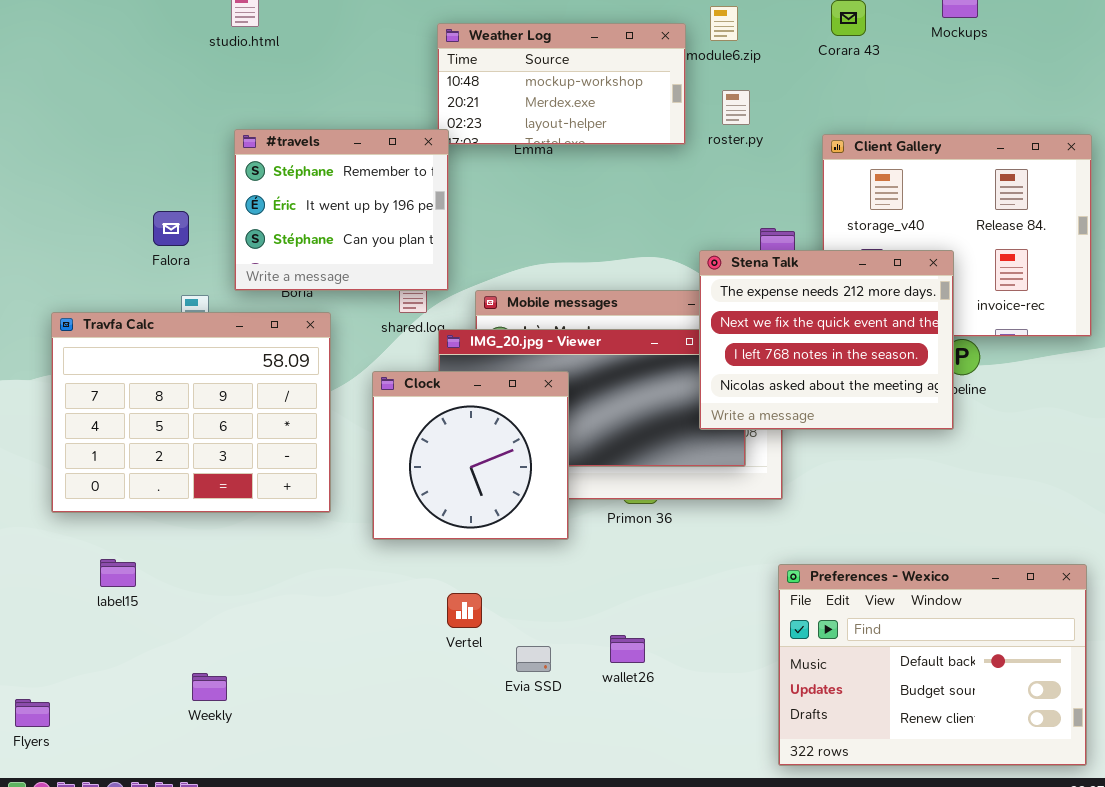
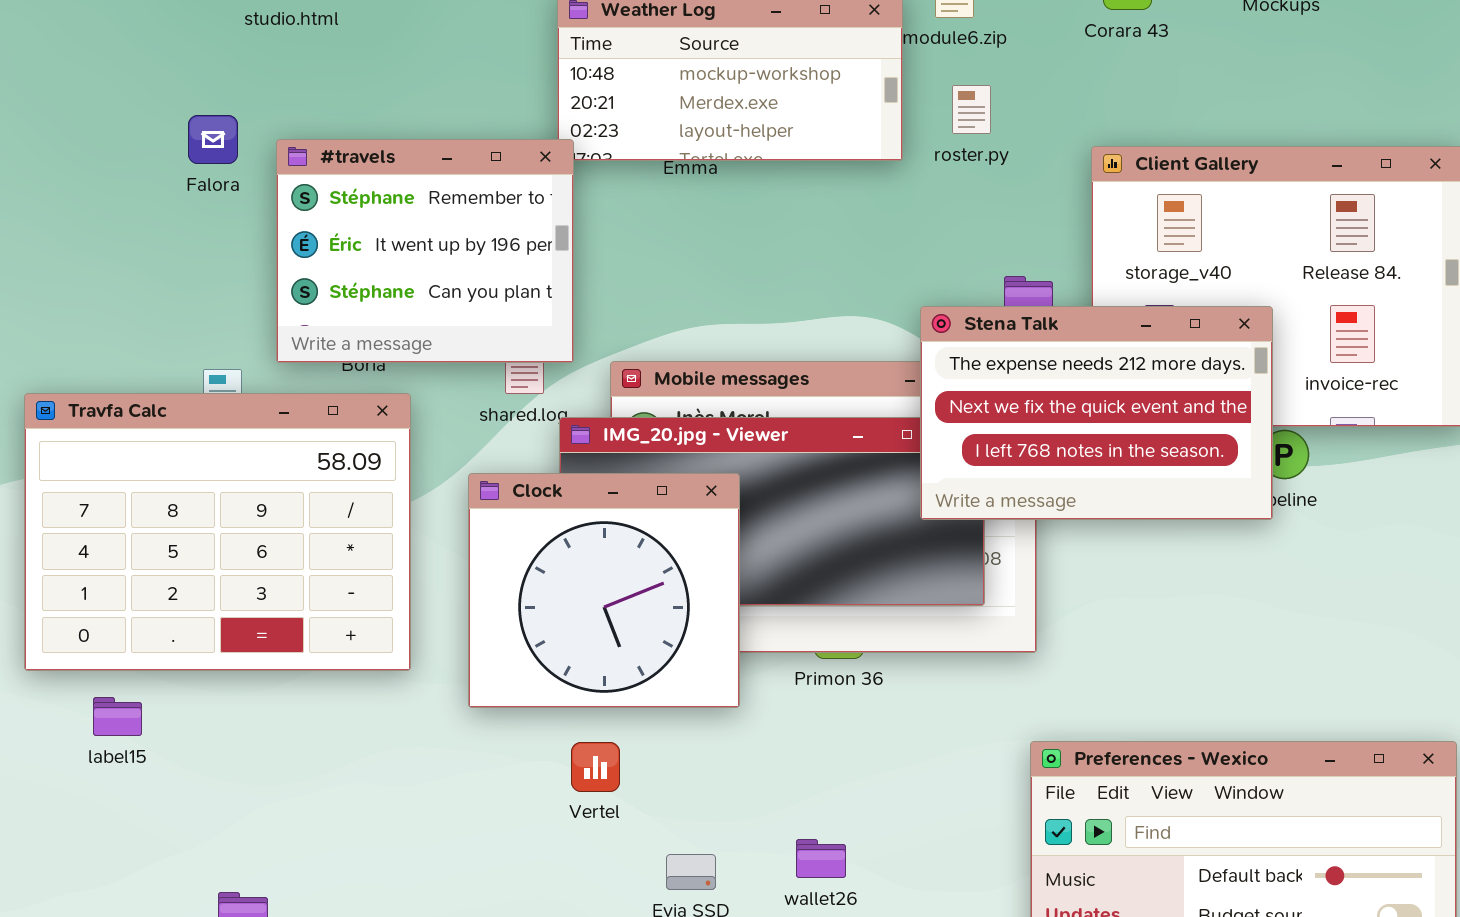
Falora: [153,211,189,246] -> [188,115,238,164], moved
Stena Talk: [699,250,954,430] -> [920,306,1273,520], resized
label15: [100,559,136,587] -> [93,697,142,736], moved
Vertel: [447,593,482,628] -> [571,742,620,792], moved

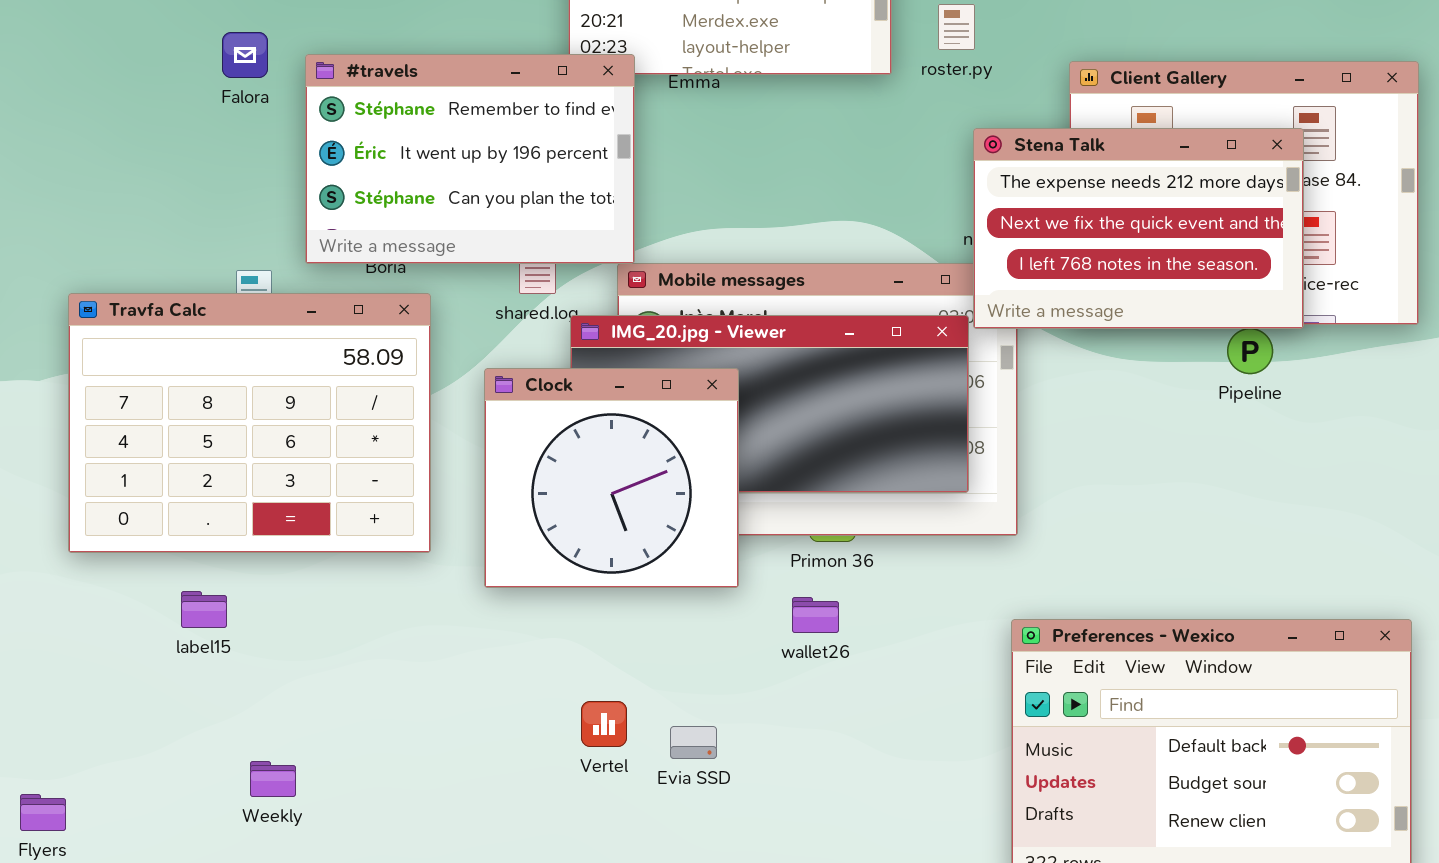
#travels: [276,139,574,363] -> [305,54,635,264], resized
Stena Talk: [920,306,1273,520] -> [973,128,1304,329], moved
label15: [93,697,142,736] -> [181,591,227,628], moved
Vertel: [571,742,620,792] -> [581,701,627,747], moved
wallet26: [796,839,846,878] -> [792,597,839,633], moved

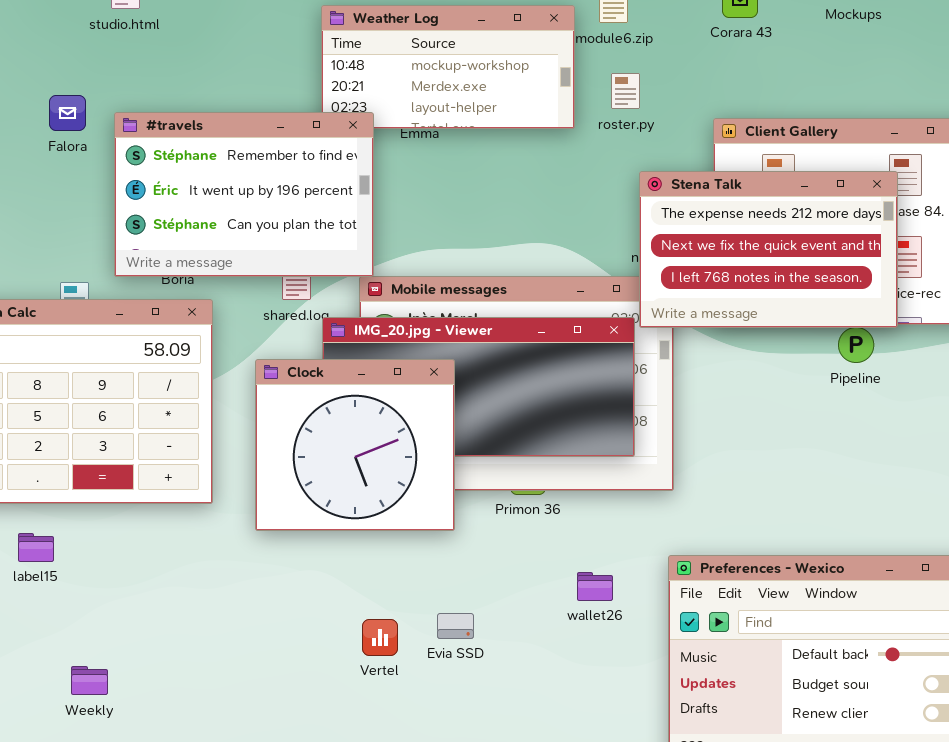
wallet26: [792,597,839,633] -> [577,572,613,601], moved
Vertel: [581,701,627,747] -> [362,619,398,656], moved
Evia SSD: [670,726,717,759] -> [437,613,474,639], moved

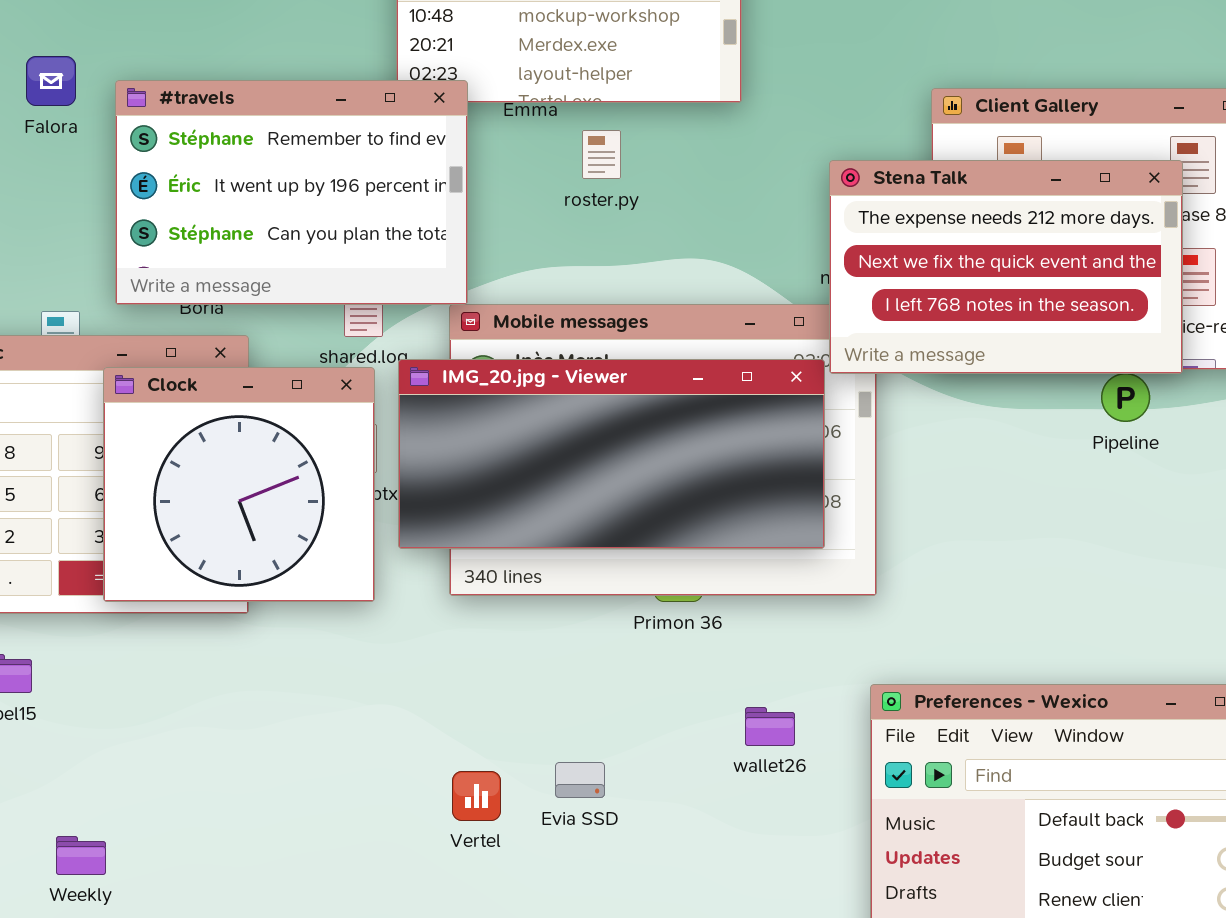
roster.py: [611,73,640,109] -> [582,130,621,179], moved
Clock: [255,359,455,531] -> [103,367,375,602], moved

